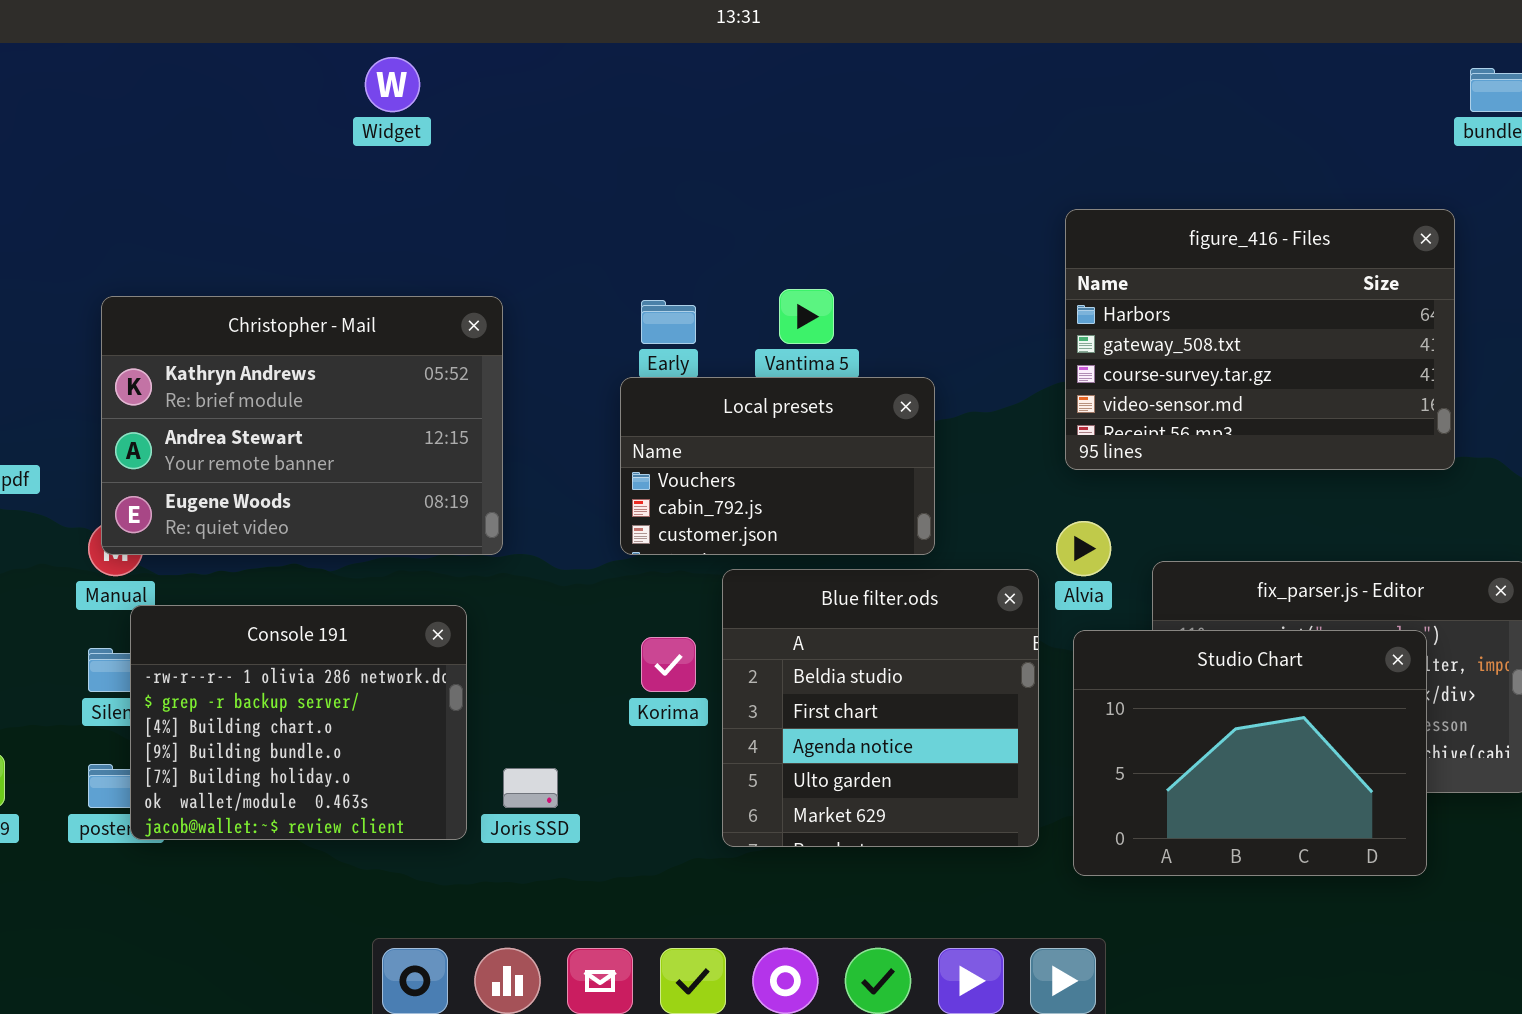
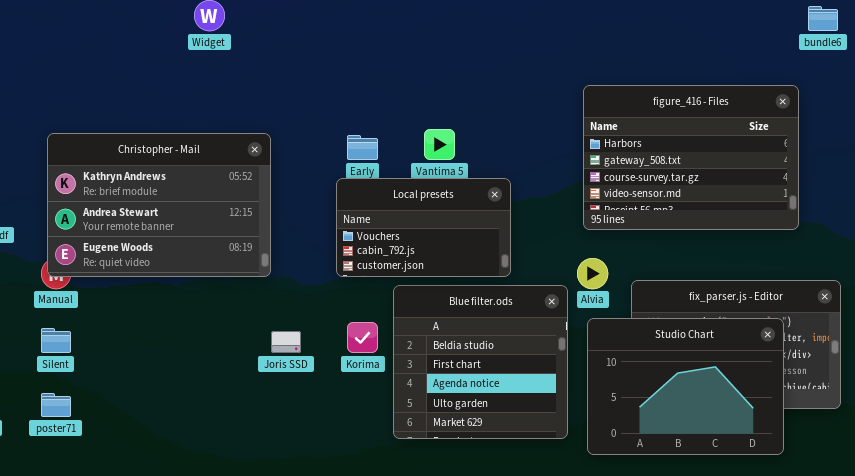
Console 191: [130,605,467,840] -> none, closed
Joris SSD: [503,768,558,808] -> [271,331,301,353], moved

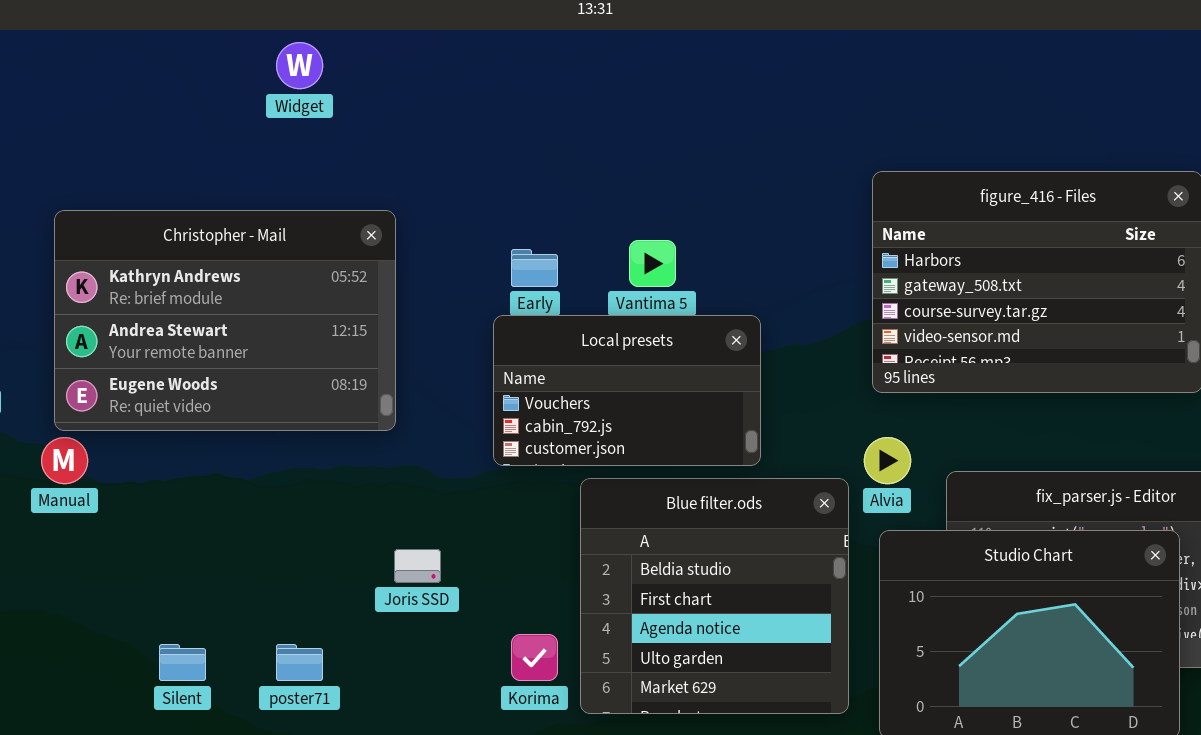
Christopher - Mail: [47,133,271,277] -> [54,210,396,431], moved
Korima: [347,322,378,353] -> [511,634,558,681], moved
Silent: [41,328,71,353] -> [159,644,206,681], moved
poster71: [41,393,71,417] -> [276,644,323,681], moved

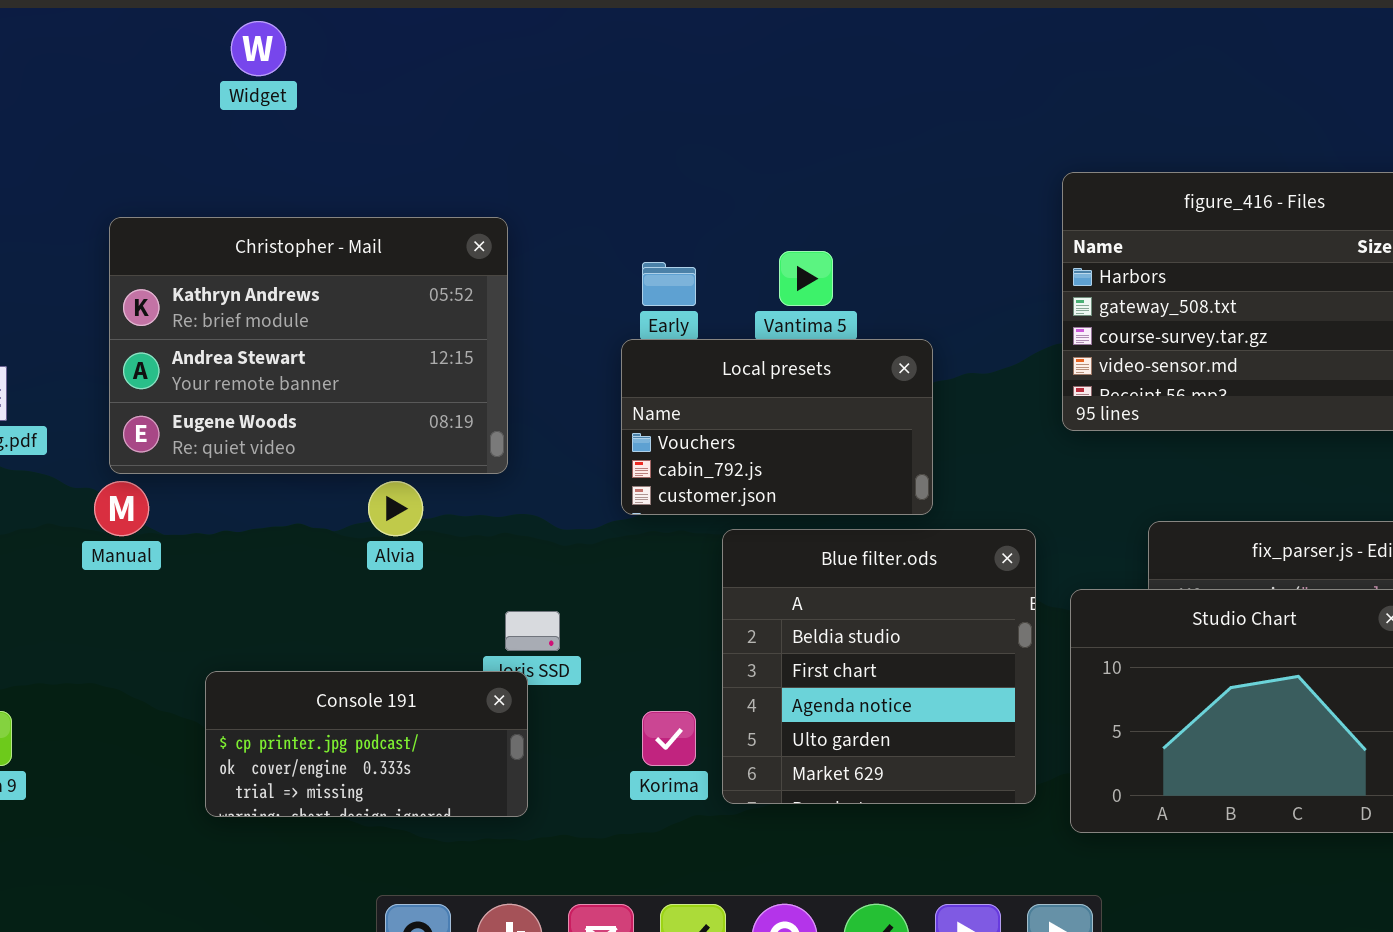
Widget: [276,42,323,89] -> [231,21,286,76], moved
Alvia: [864,437,911,484] -> [368,481,423,536], moved
Console 191: none -> [205,671,528,817], opened

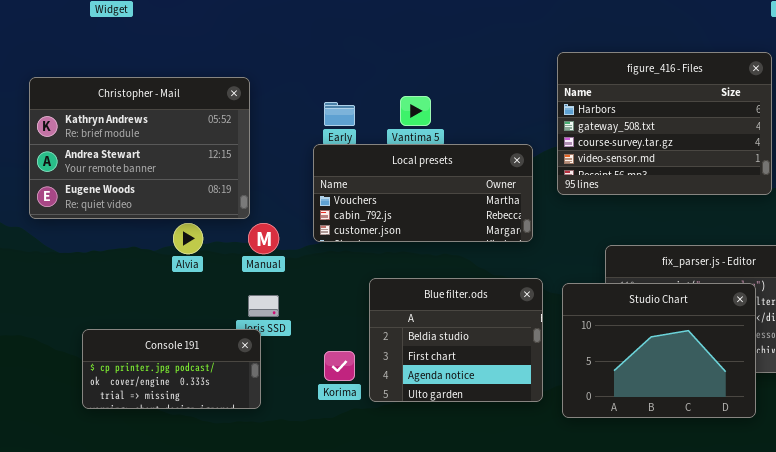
Local presets: [621,339,933,515] -> [313,144,533,242], resized
Manual: [94,481,149,536] -> [248,223,279,254], moved
Blue filter.ods: [722,529,1036,804] -> [369,278,543,402], resized

